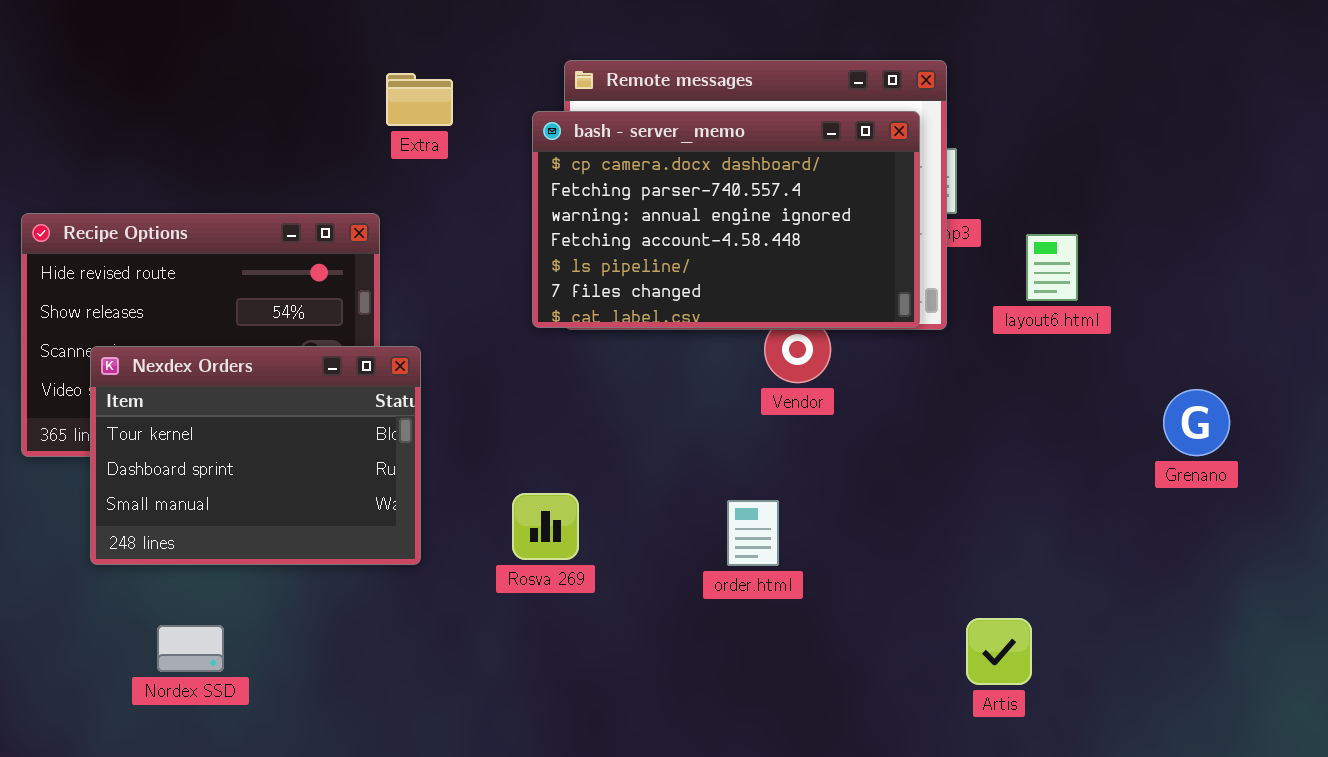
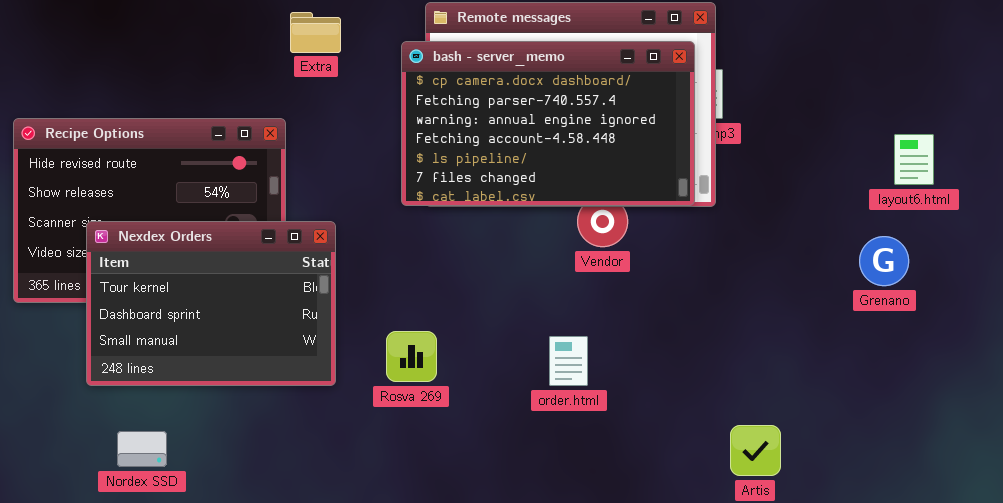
layout6.html: [1026,234,1078,301] -> [894,134,934,185], moved
Nexdex Orders: [90,346,421,565] -> [86,221,336,386], moved
Grenano: [1163,389,1230,456] -> [859,236,909,286], moved

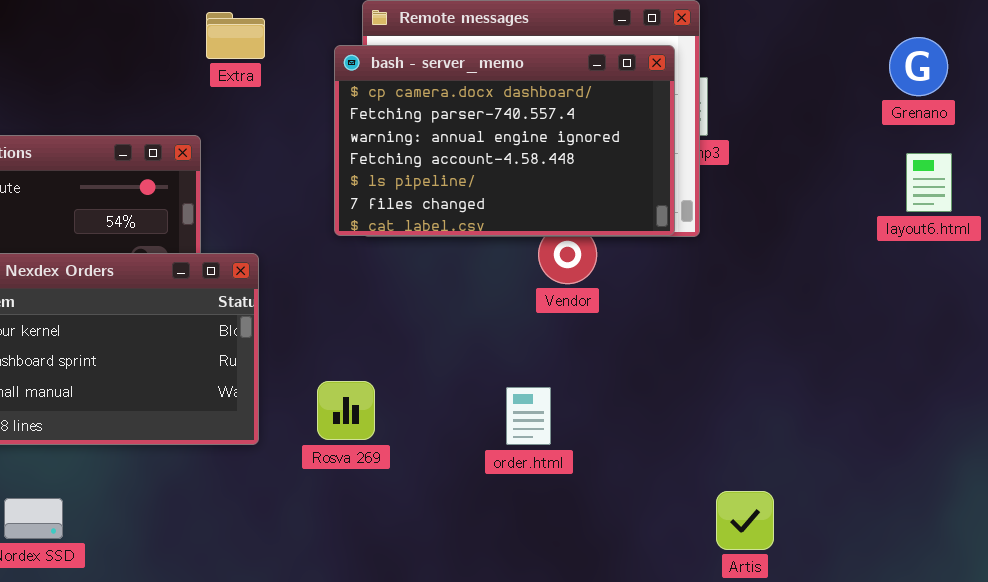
Grenano: [859,236,909,286] -> [889,37,948,96], moved

